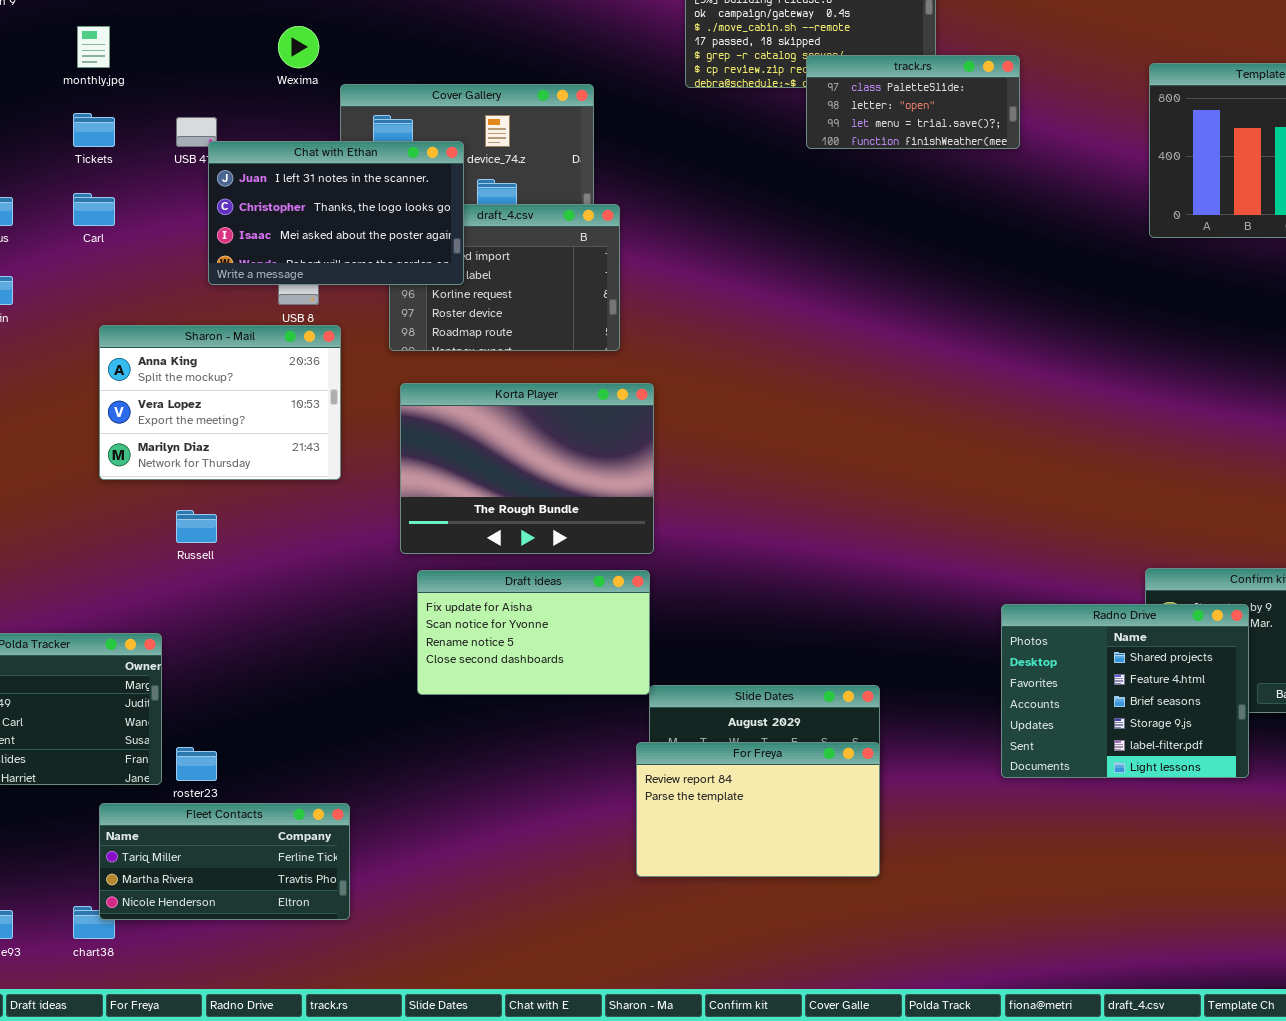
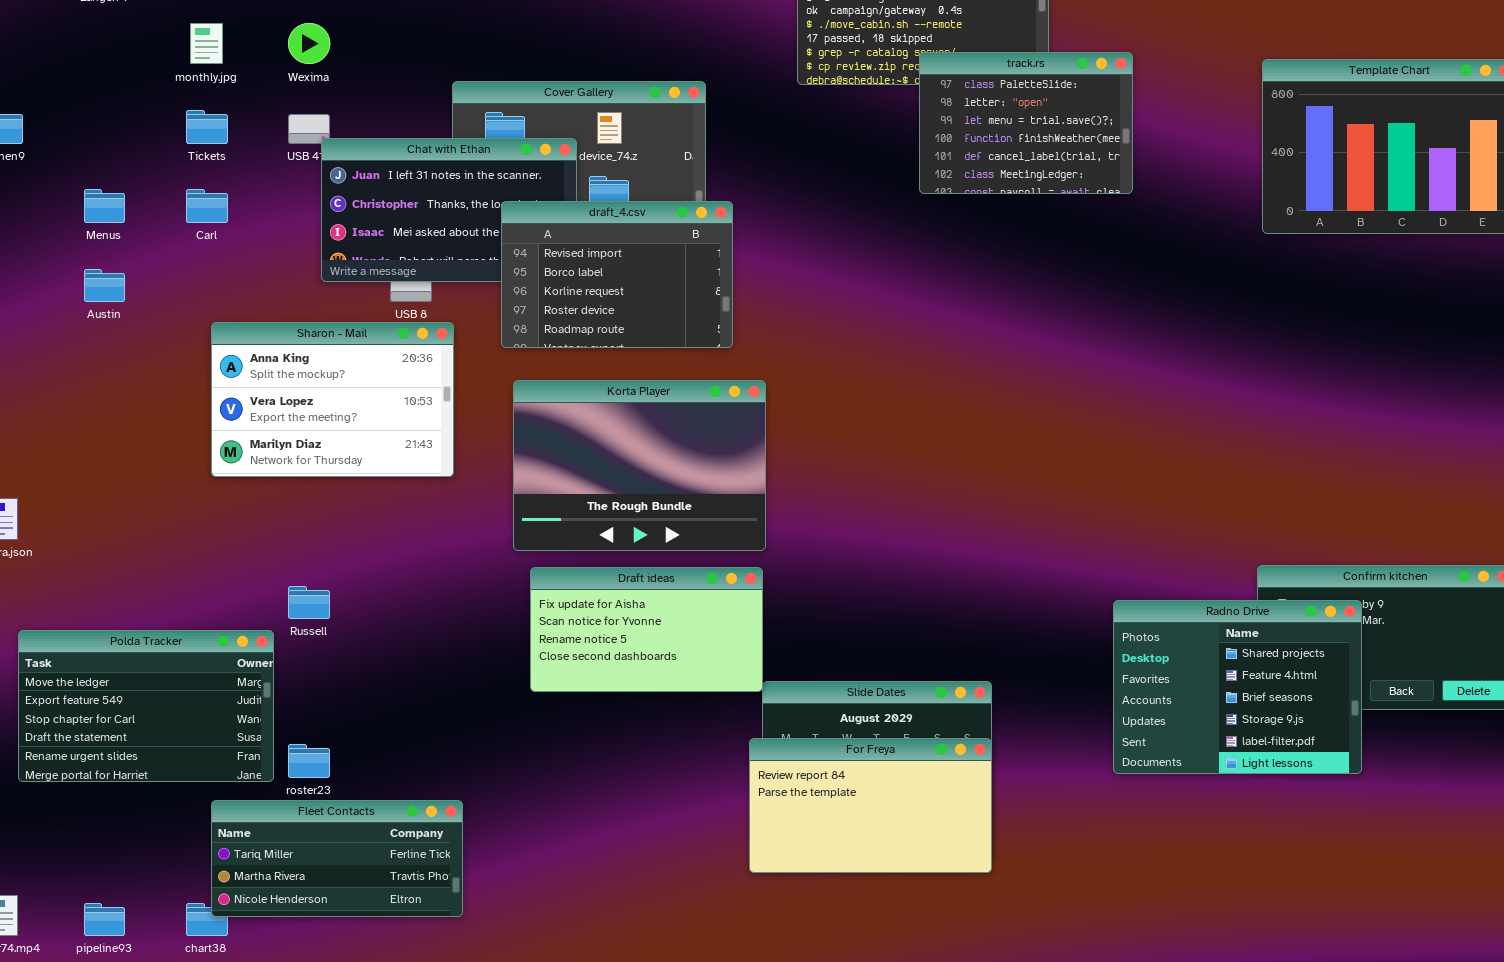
Wexima: [278,26,319,68] -> [288,23,330,64], moved
track.rs: [806,55,1020,149] -> [919,52,1133,194], resized
draft_4.csv: [389,204,620,351] -> [501,201,733,348], raised
Russell: [176,510,217,543] -> [288,586,330,619], moved

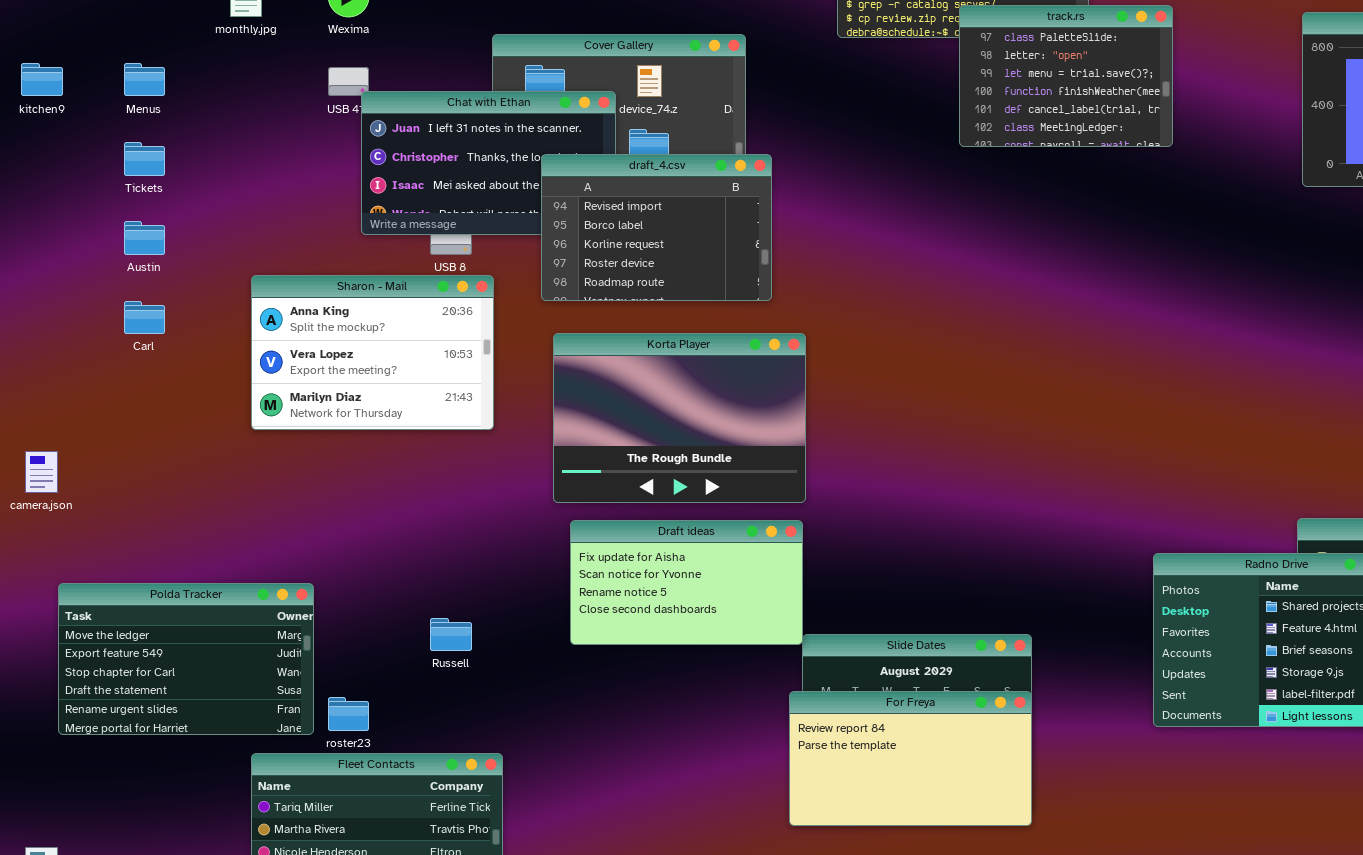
Tickets: [186,110,228,144] -> [124,142,165,176], moved
Menus: [84,189,125,223] -> [124,63,165,96], moved
Carl: [186,189,228,223] -> [124,301,165,334], moved
Russell: [288,586,330,619] -> [430,618,472,651], moved

